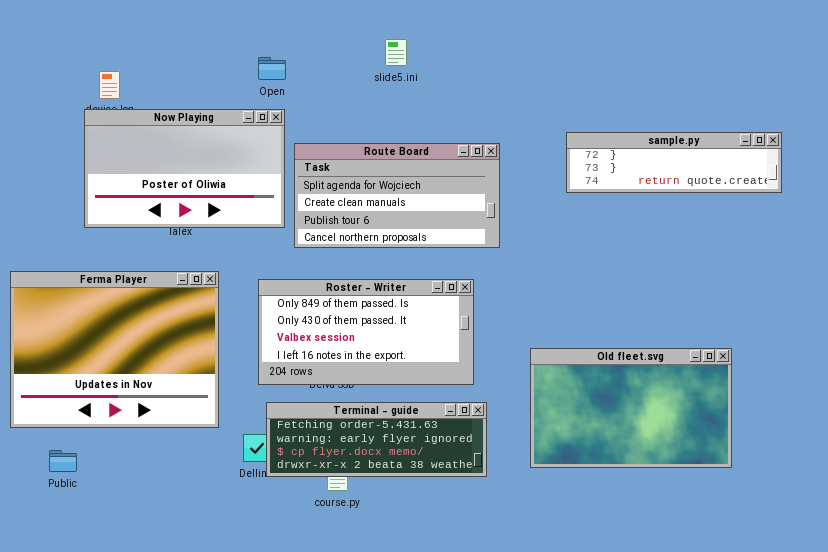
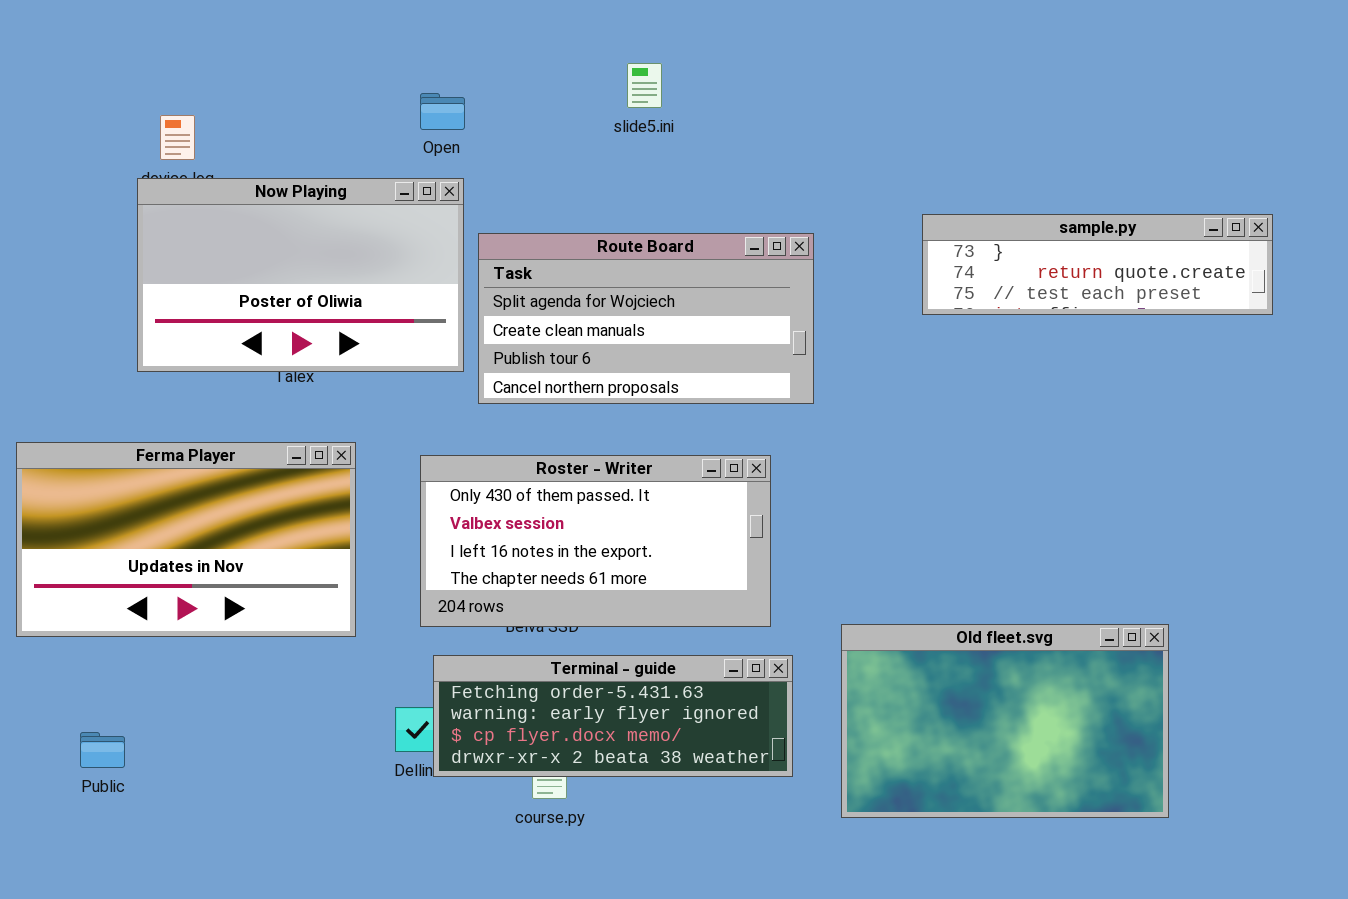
sample.py: [566,132,782,193] -> [922,214,1273,315], scrolled down 1 row
Ferma Player: [10,271,219,428] -> [16,442,356,637], resized
Roster - Writer: [258,279,474,385] -> [420,455,771,627], scrolled down 1 row
Old fleet.svg: [530,348,732,468] -> [841,624,1169,818], moved

